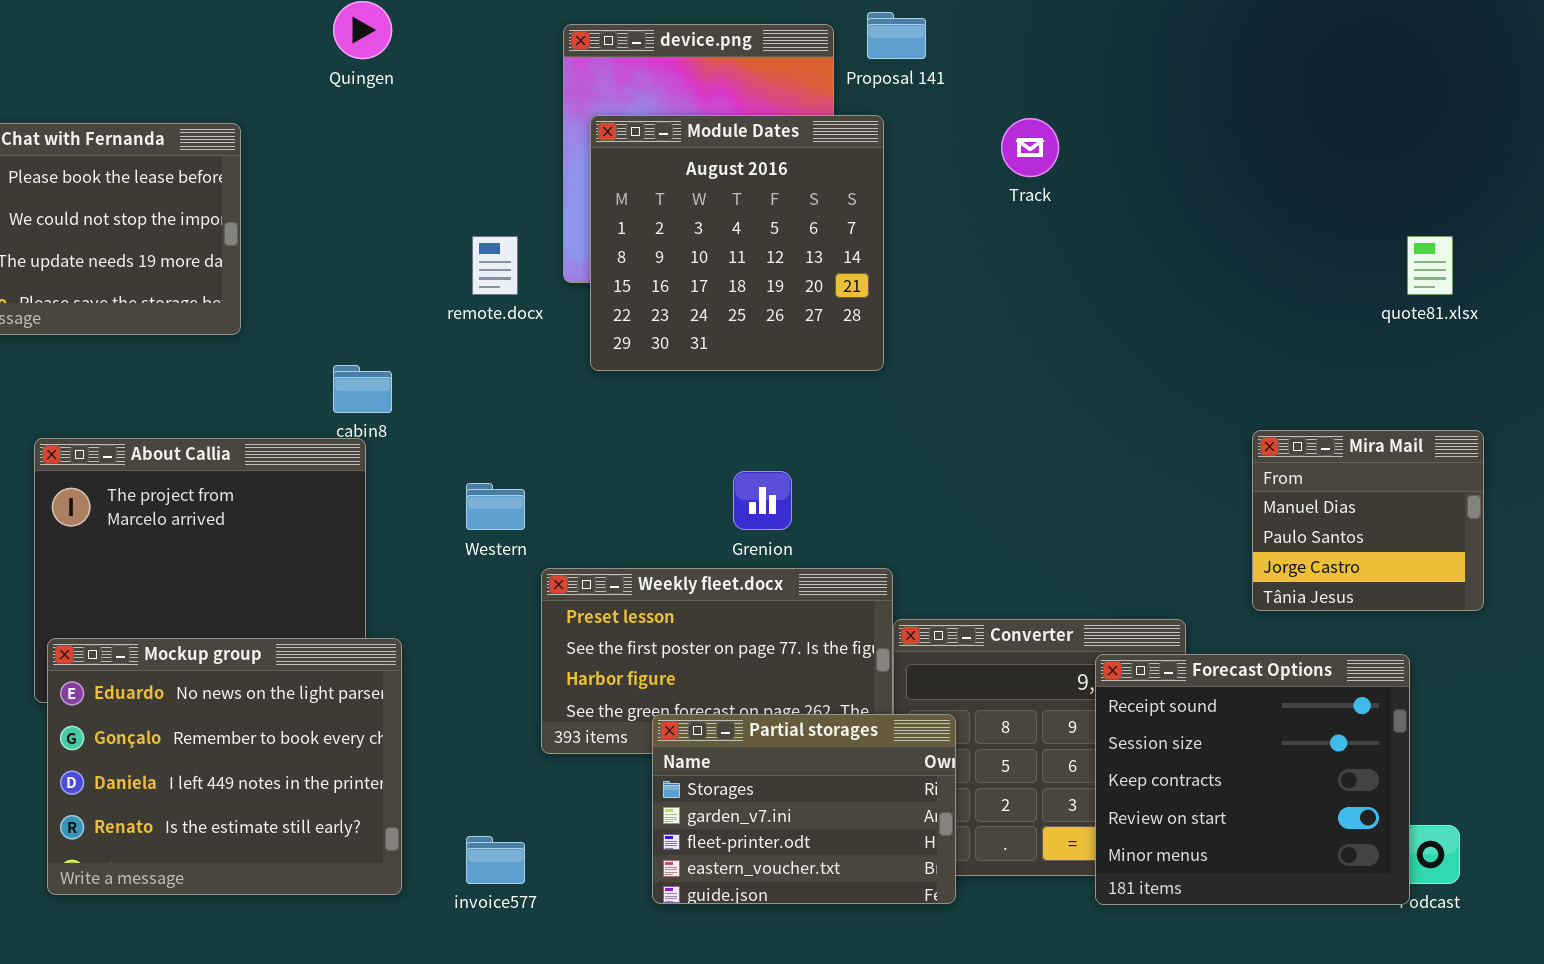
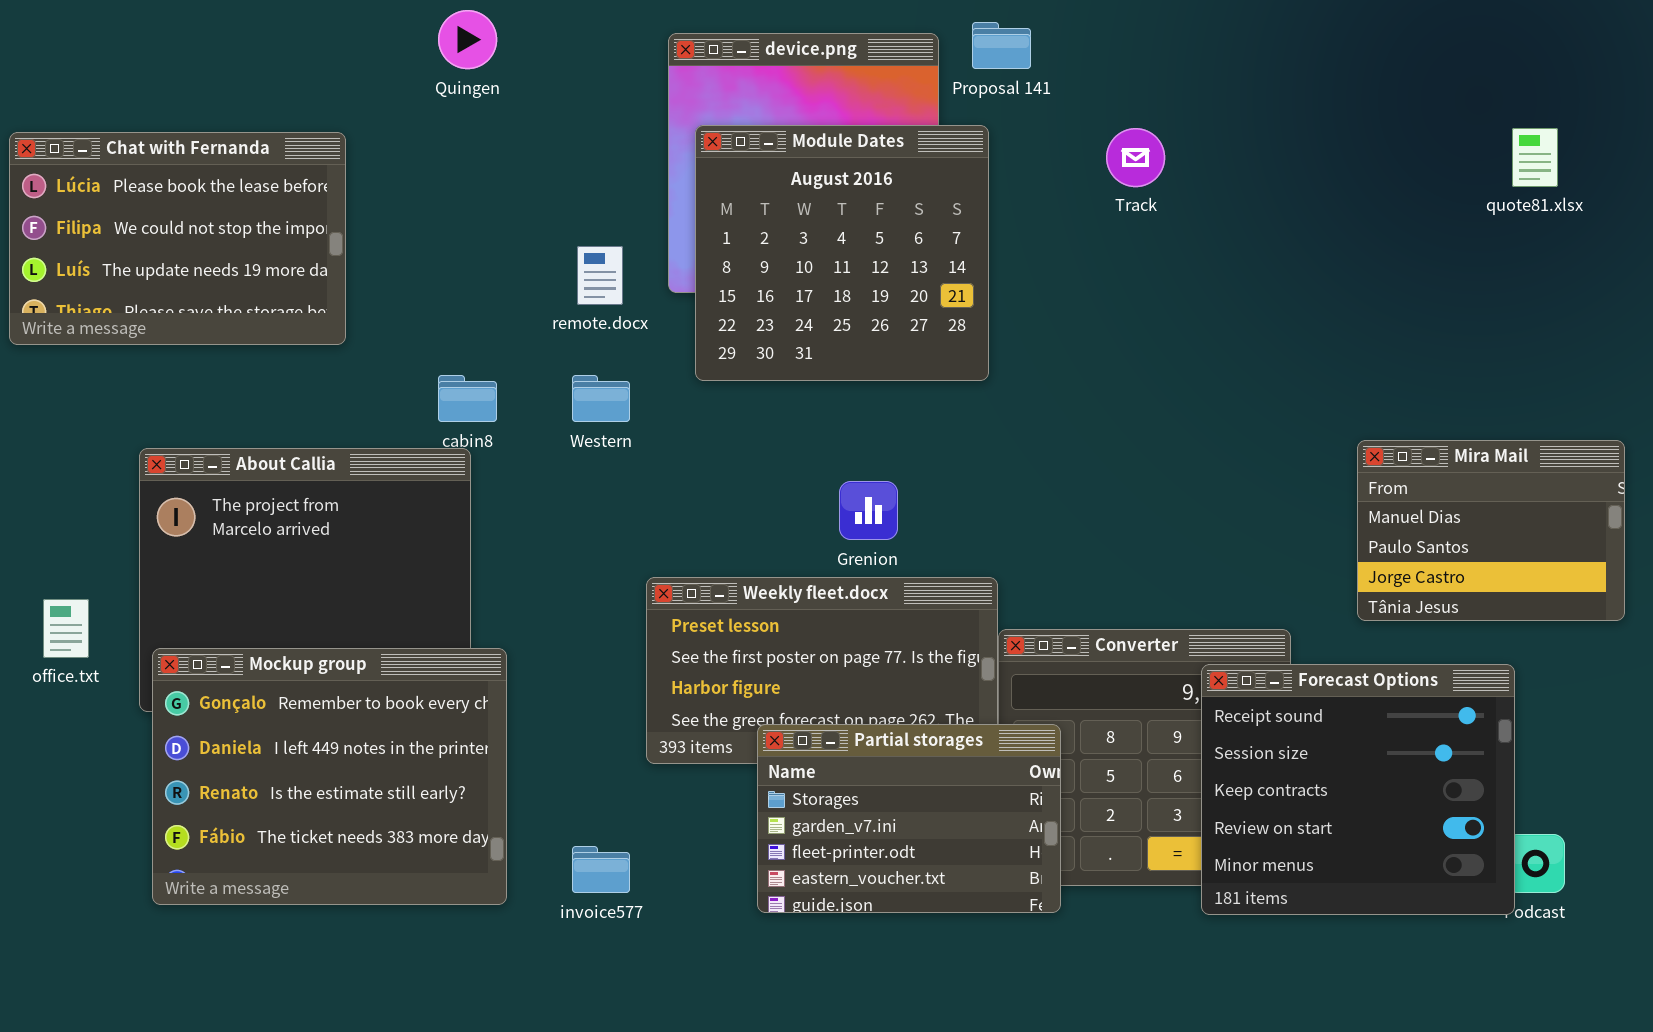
quote81.xlsx: [1407,236,1453,295] -> [1512,128,1558,187], moved
Mira Mail: [1252,430,1484,611] -> [1357,440,1625,621], resized
Western: [466,483,525,530] -> [572,375,630,422], moved
Mockup group: [47,638,402,895] -> [152,648,507,905], scrolled down 1 row

